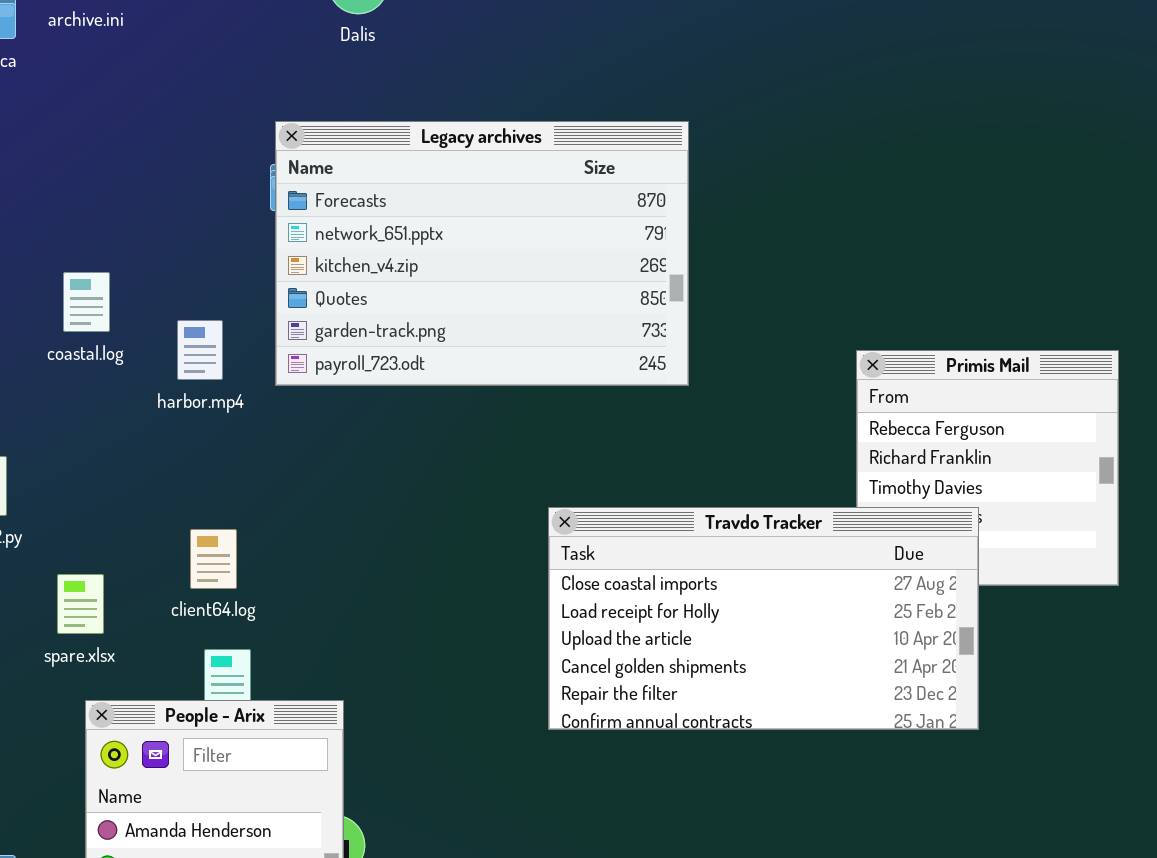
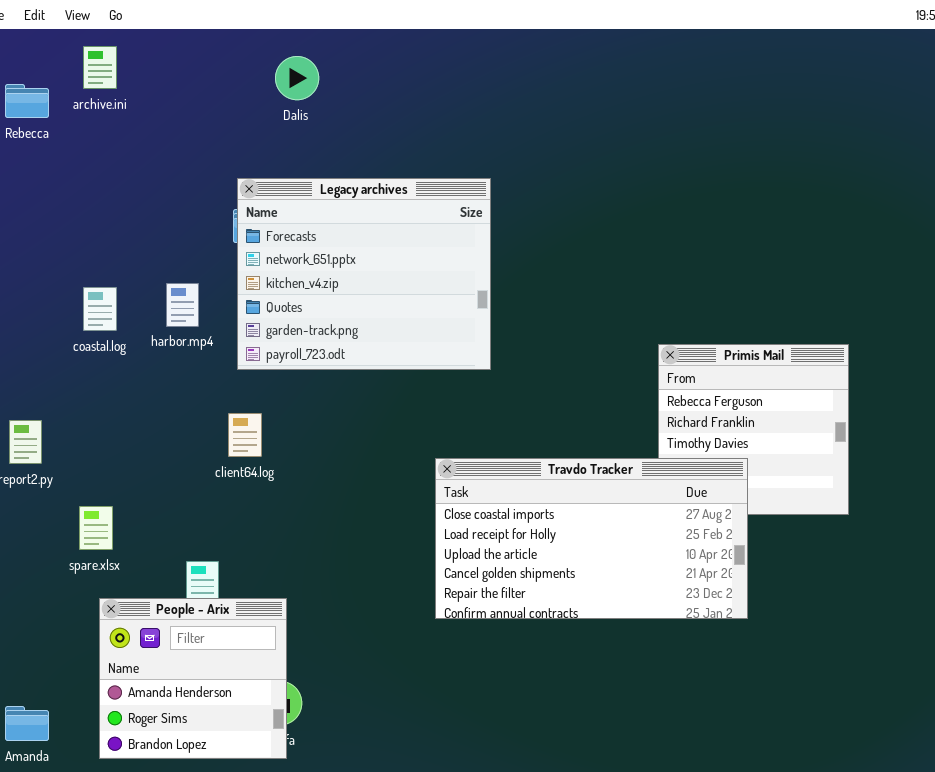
Legacy archives: [275,121,689,386] -> [237,178,491,370], resized
harbor.mp4: [177,320,223,380] -> [166,283,199,327], moved
client64.log: [190,529,237,589] -> [228,413,262,457], moved

